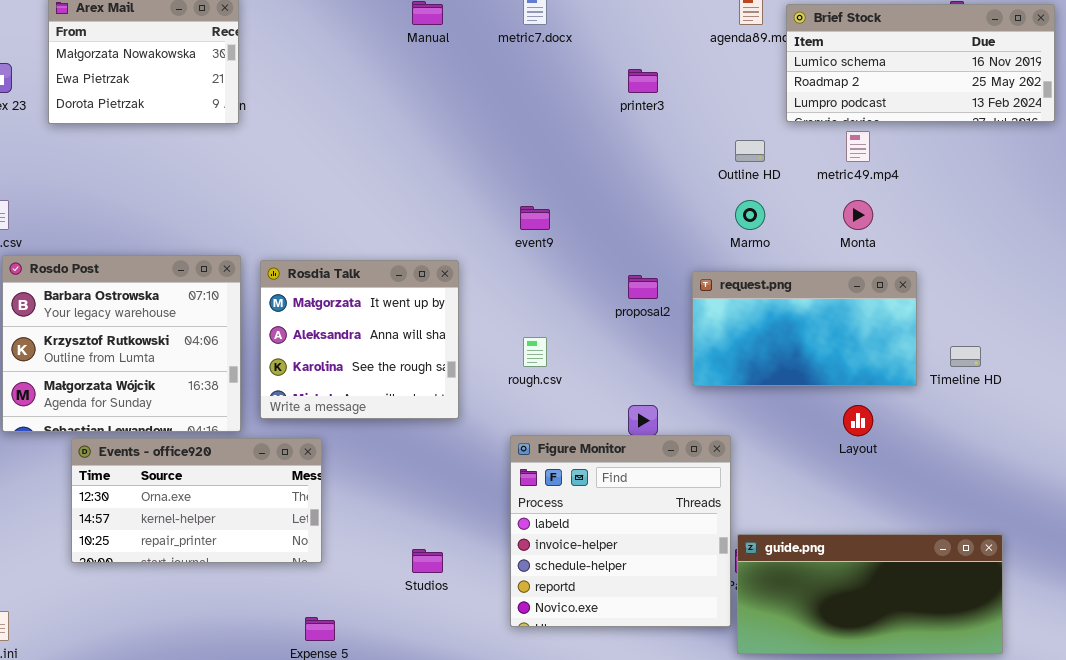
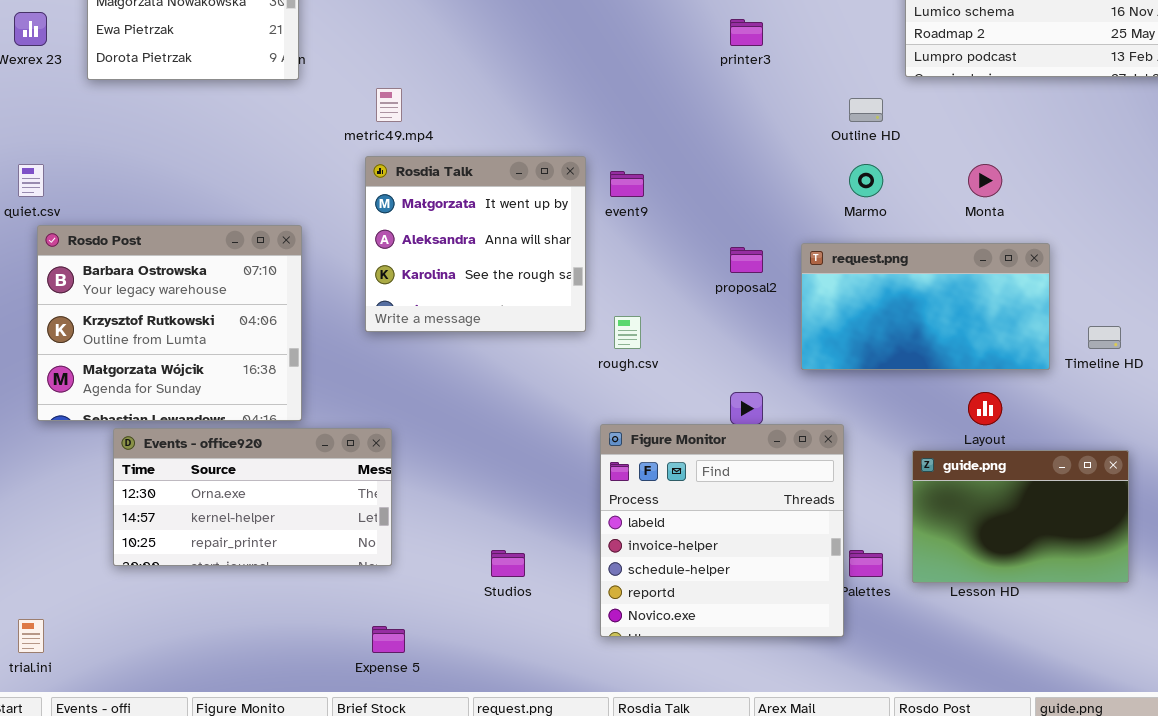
metric49.mp4: [846,131,870,162] -> [376,88,402,122], moved
Rosdia Talk: [260,260,459,419] -> [365,156,586,332], moved
guide.png: [737,534,1003,654] -> [912,450,1129,583], moved, resized

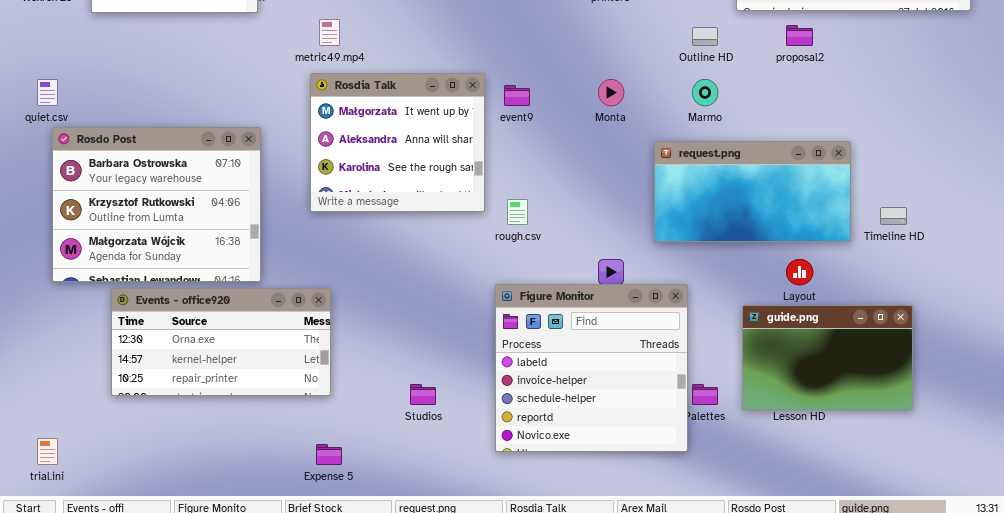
Monta: [968,164,1002,197] -> [598,79,624,106], moved
proposal2: [730,247,763,273] -> [786,25,813,46], moved

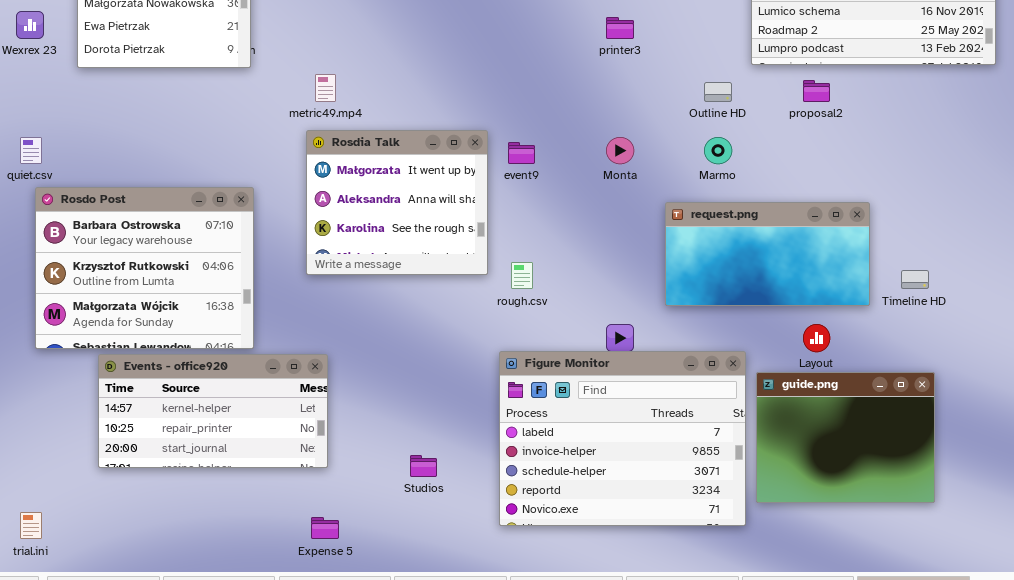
Figure Monitor: [495,284,688,452] -> [499,351,746,526], resized
Events - office920: [111,288,331,396] -> [98,354,328,468], scrolled down 1 row
guide.png: [742,305,913,410] -> [756,372,935,503], resized

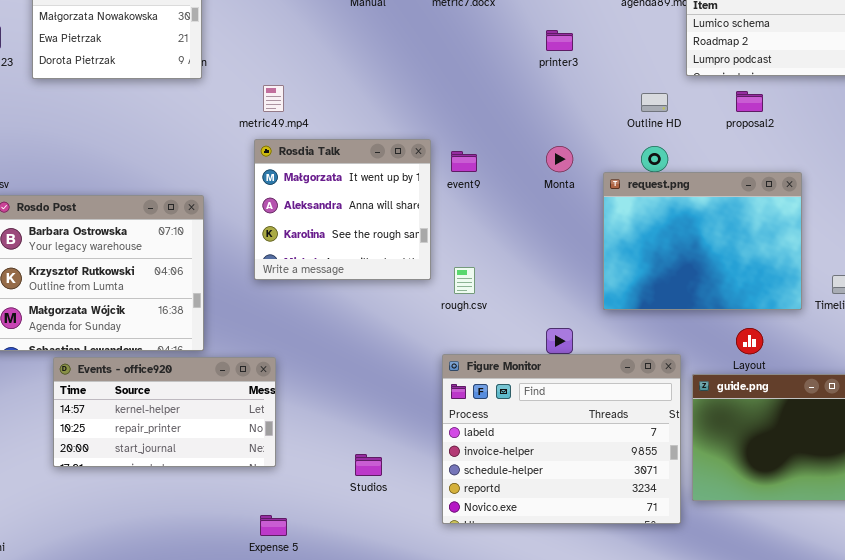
request.png: [665,202,870,306] -> [603,172,802,310], resized

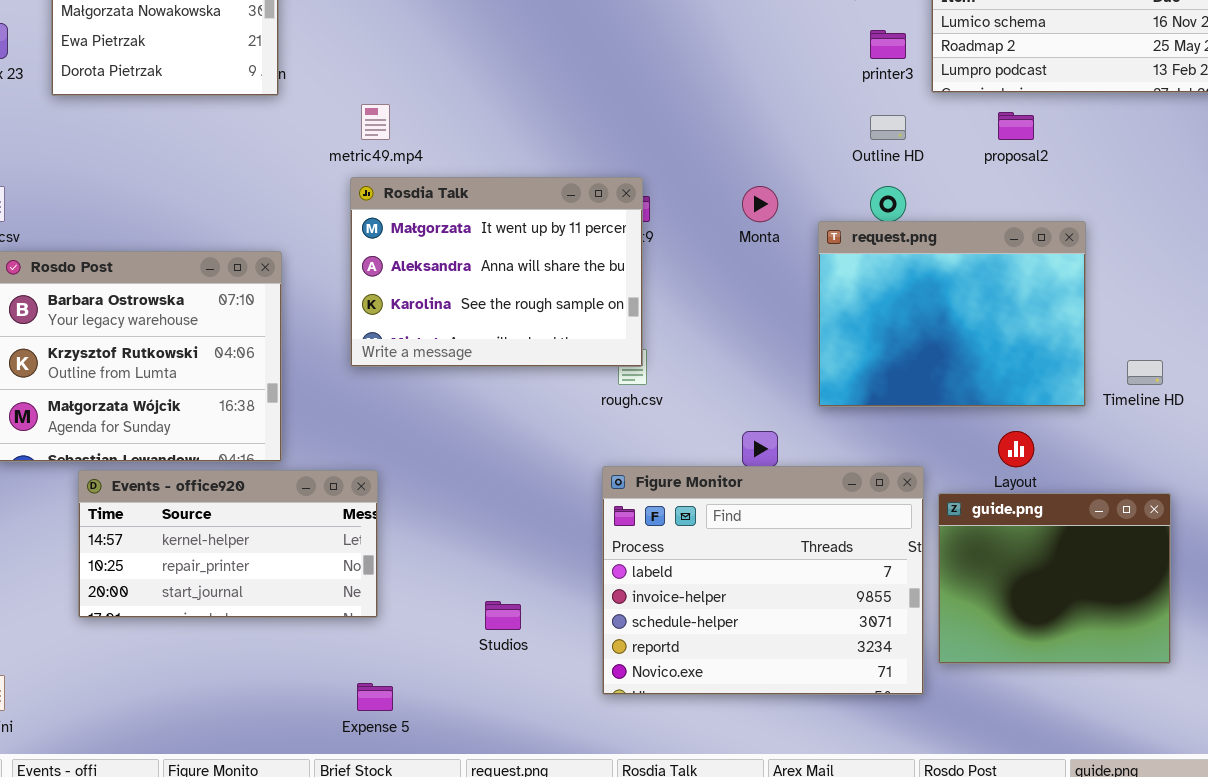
printer3: [546,30,573,51] -> [870,30,906,59], moved
Rosdia Talk: [254,139,431,280] -> [350,177,643,367], resized

